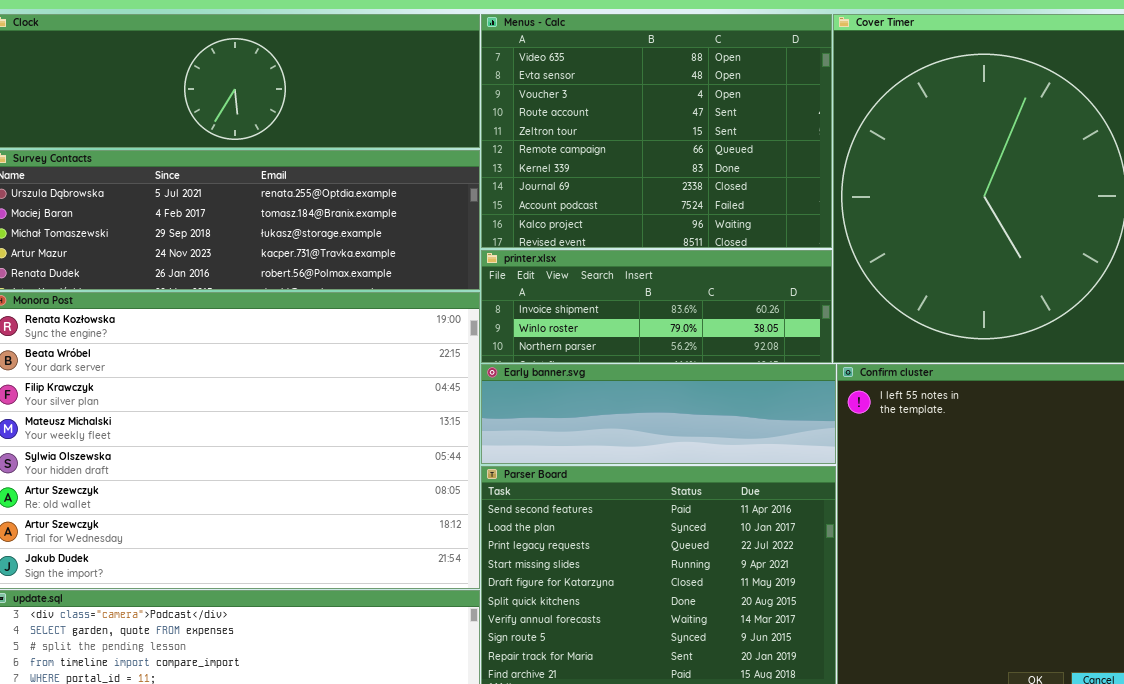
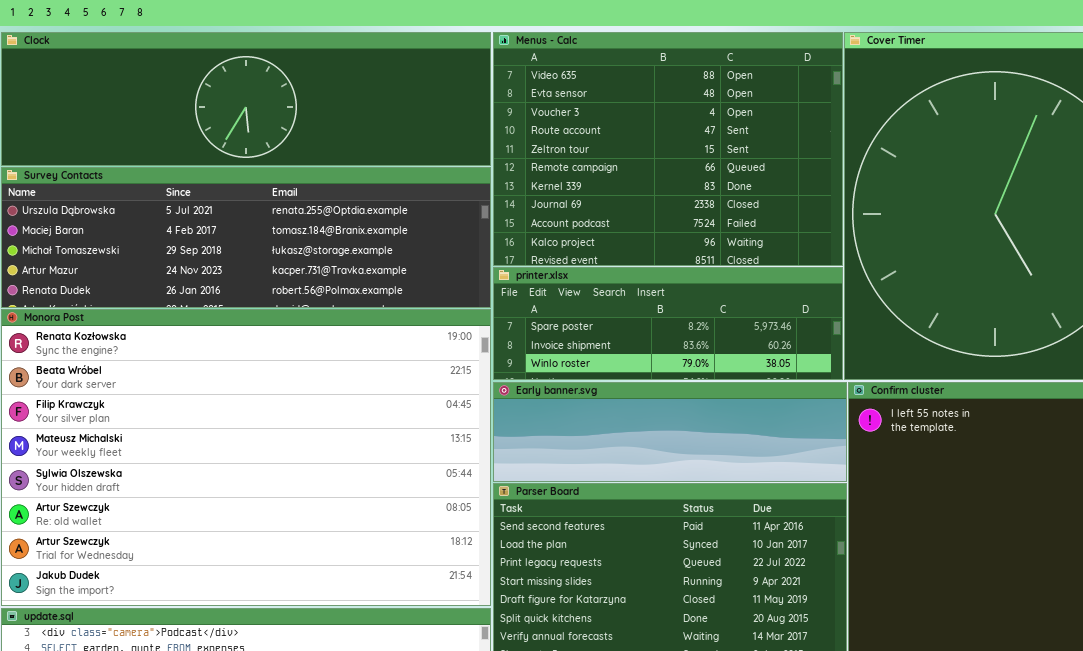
printer.xlsx: [481,250,832,363] -> [493,267,843,380], scrolled up 1 row

